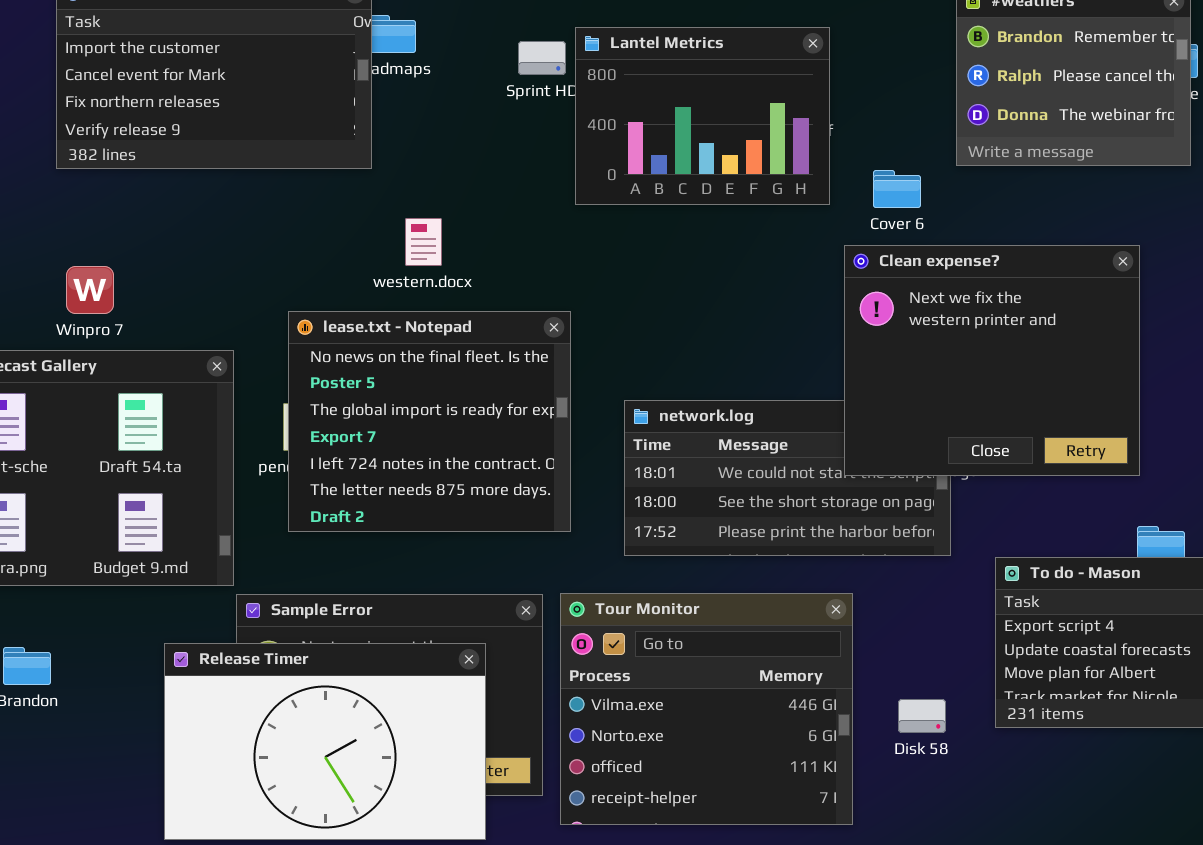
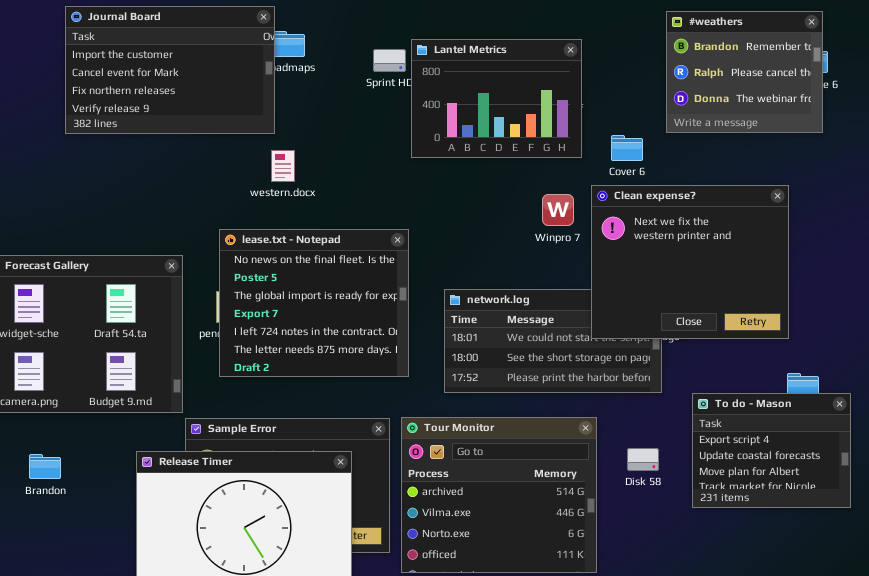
western.docx: [405,218,442,266] -> [271,150,295,182], moved
Winpro 7: [66,266,114,314] -> [542,194,574,226], moved
Tour Monitor: [560,593,853,825] -> [401,417,597,573], scrolled up 1 row
Disk 58: [898,699,946,733] -> [627,448,659,471], moved

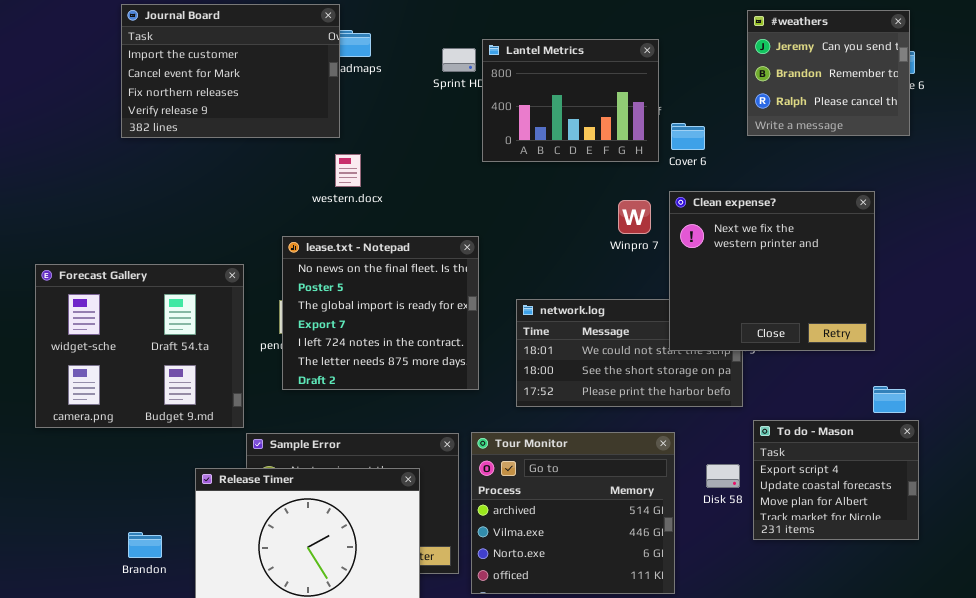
#weathers: [666,11,823,133] -> [747,10,910,136], scrolled up 1 row
Cover 6: [611,135,643,161] -> [671,123,705,150], moved
To do - Mason: [692,393,851,508] -> [753,420,919,540], moved
Brandon: [29,454,61,479] -> [128,532,162,558], moved

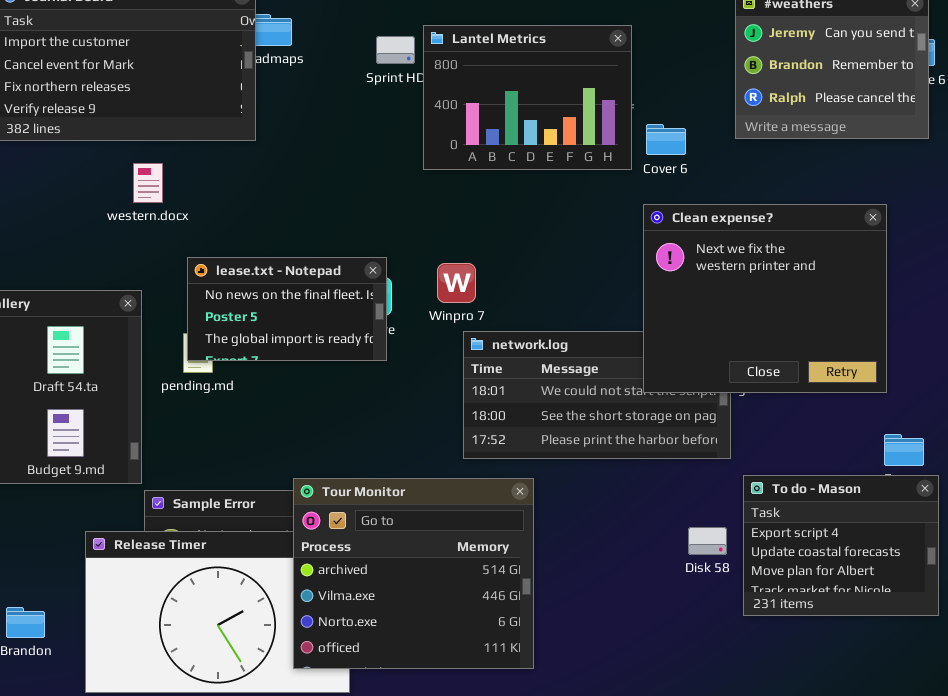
western.docx: [335,154,361,187] -> [133,163,163,203], moved
Winpro 7: [618,200,651,234] -> [437,263,476,303], moved
lease.txt - Notepad: [282,236,479,390] -> [187,257,387,361], resized
Tour Monitor: [471,432,675,594] -> [293,478,534,669], moved

